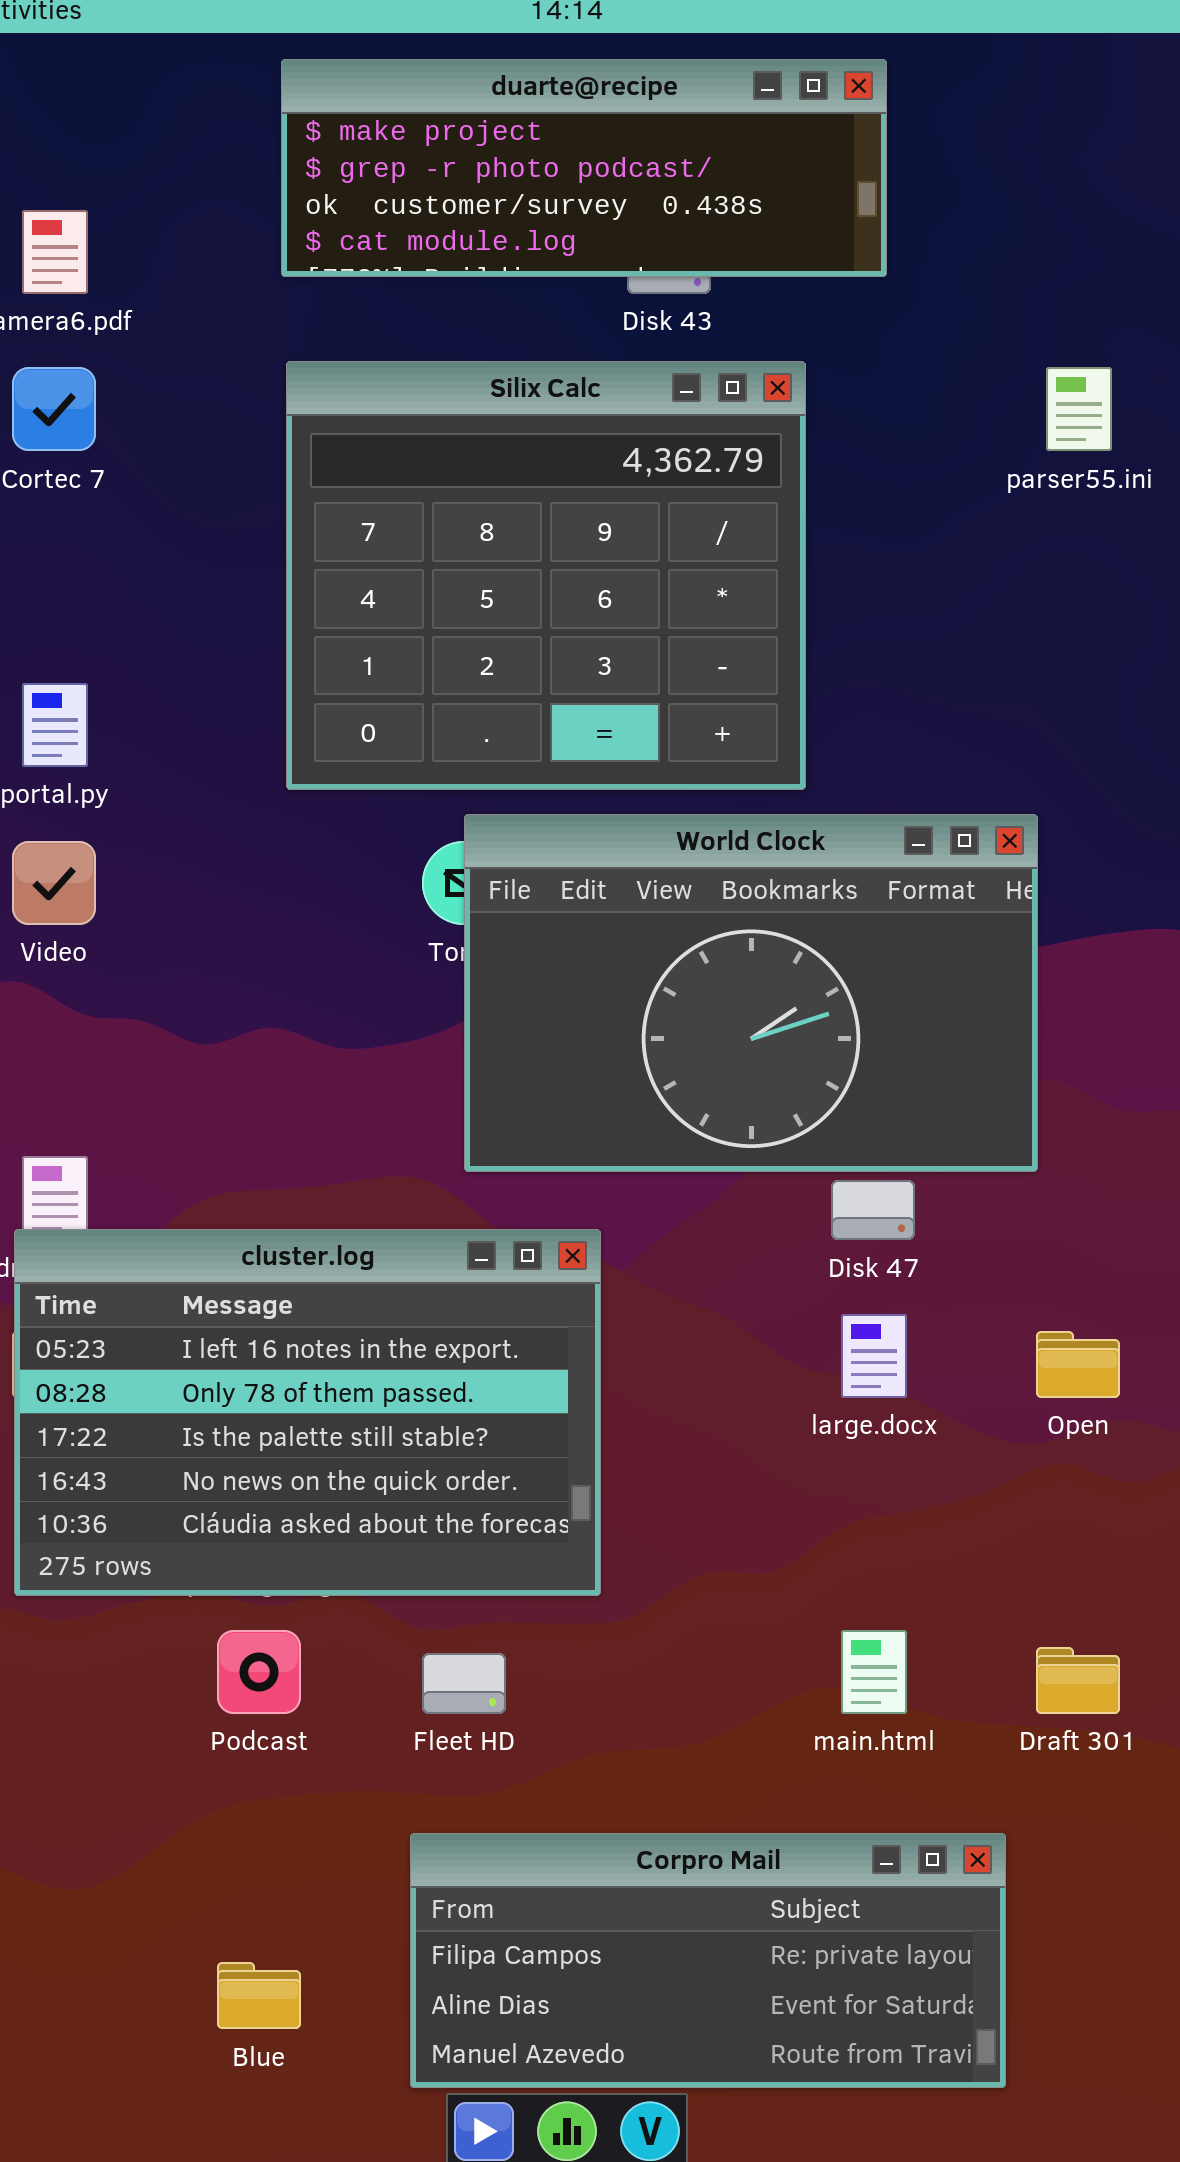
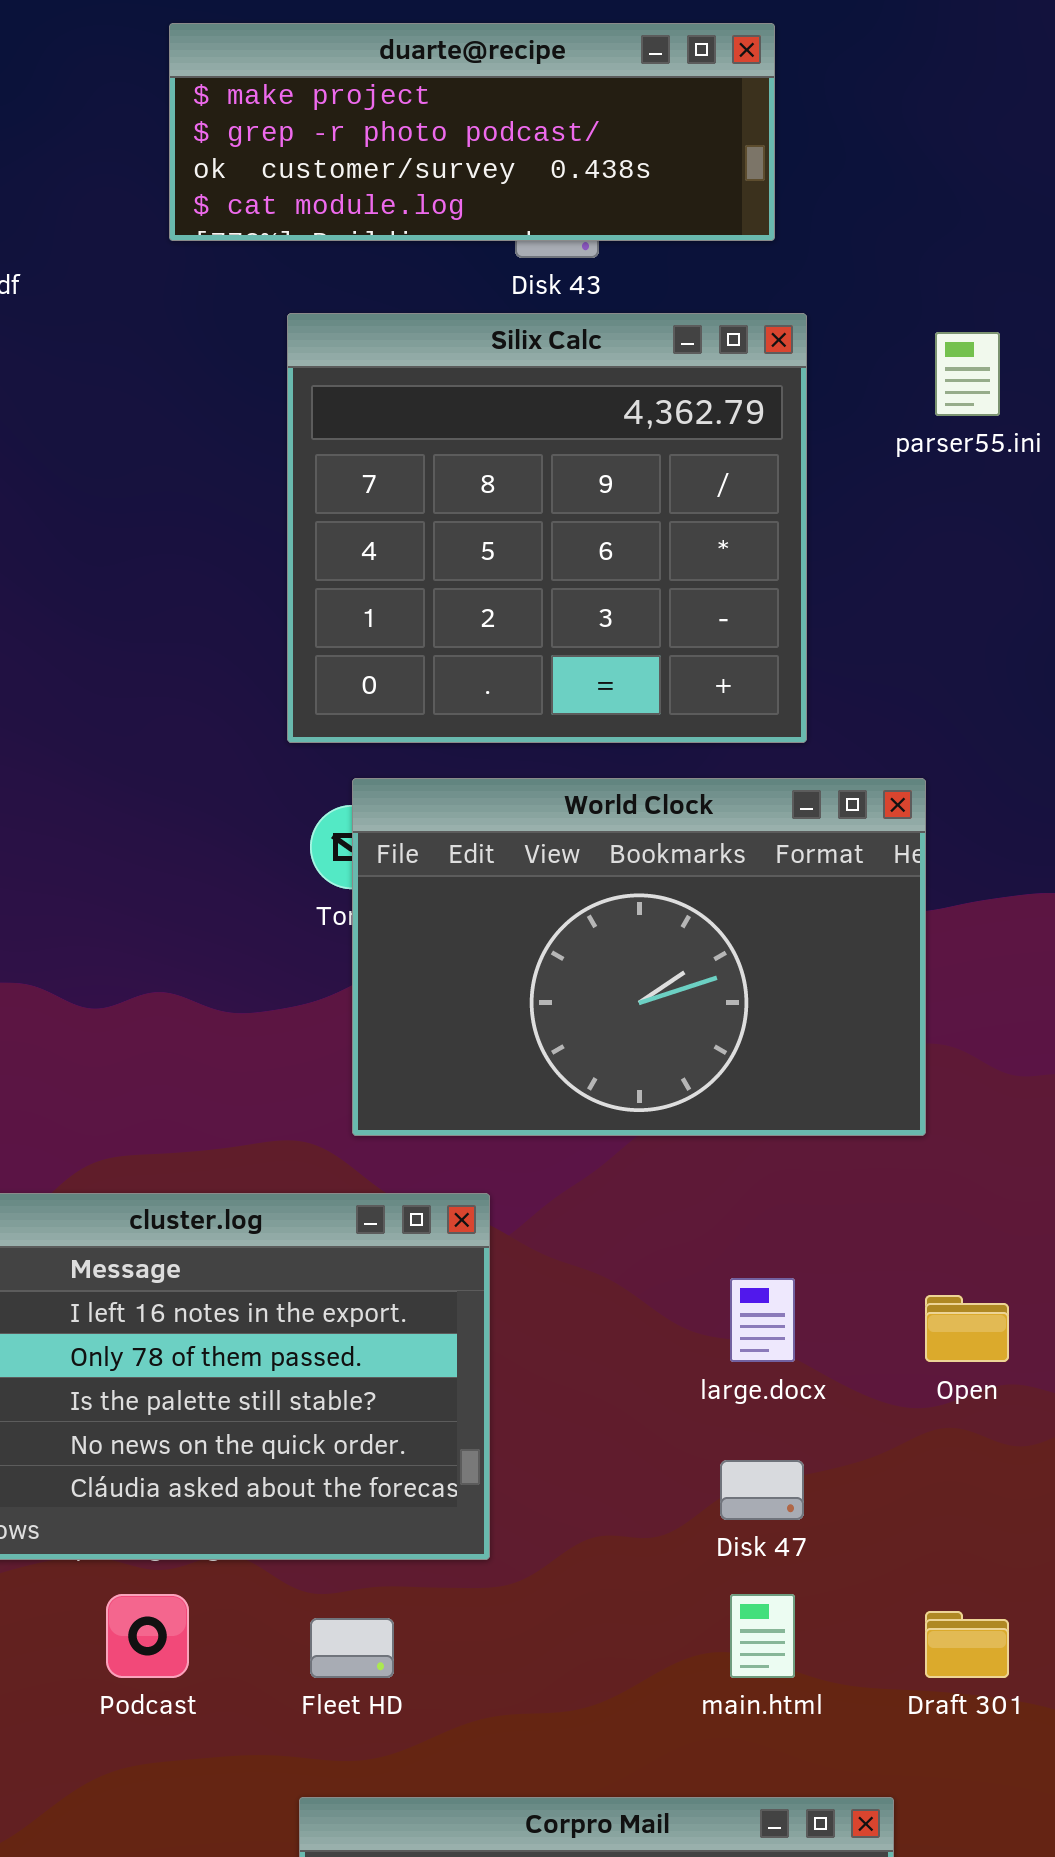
Silix Calc: [286,361,806,790] -> [287,313,807,743], moved
Disk 47: [831,1180,915,1240] -> [720,1460,804,1520], moved

